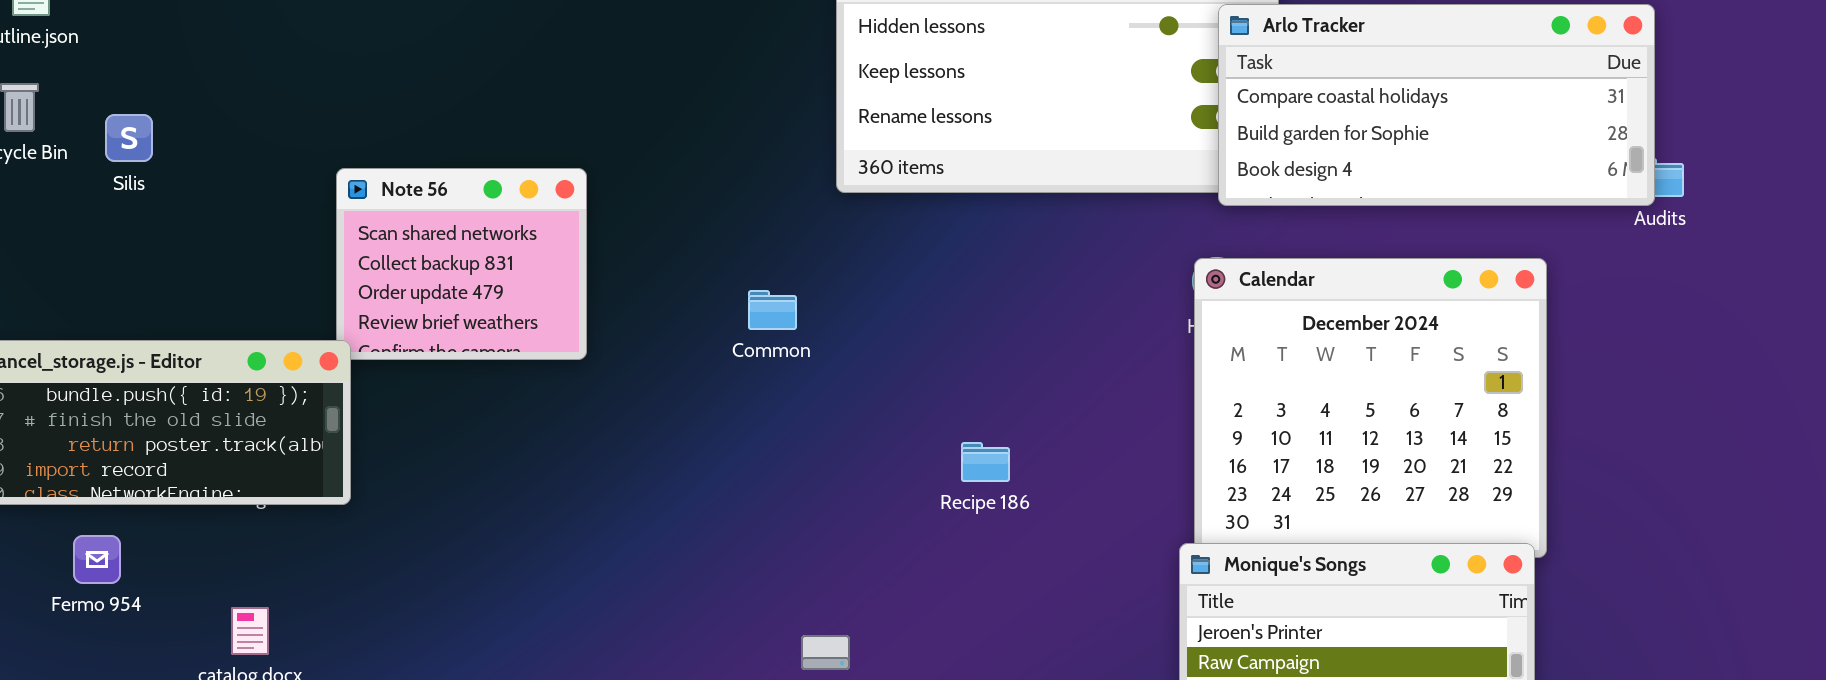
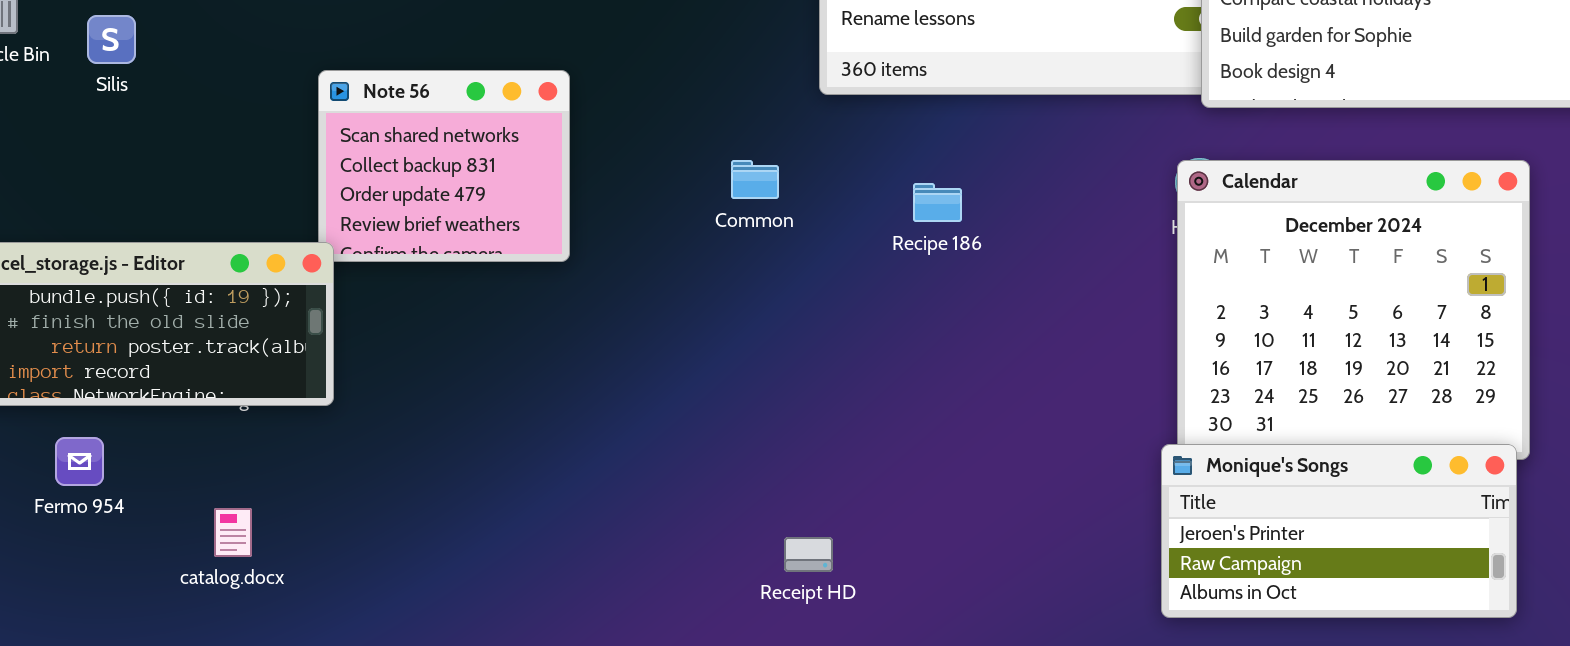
Common: [748,290,797,330] -> [731,160,779,199], moved
Recipe 186: [961,442,1010,482] -> [913,183,962,222], moved

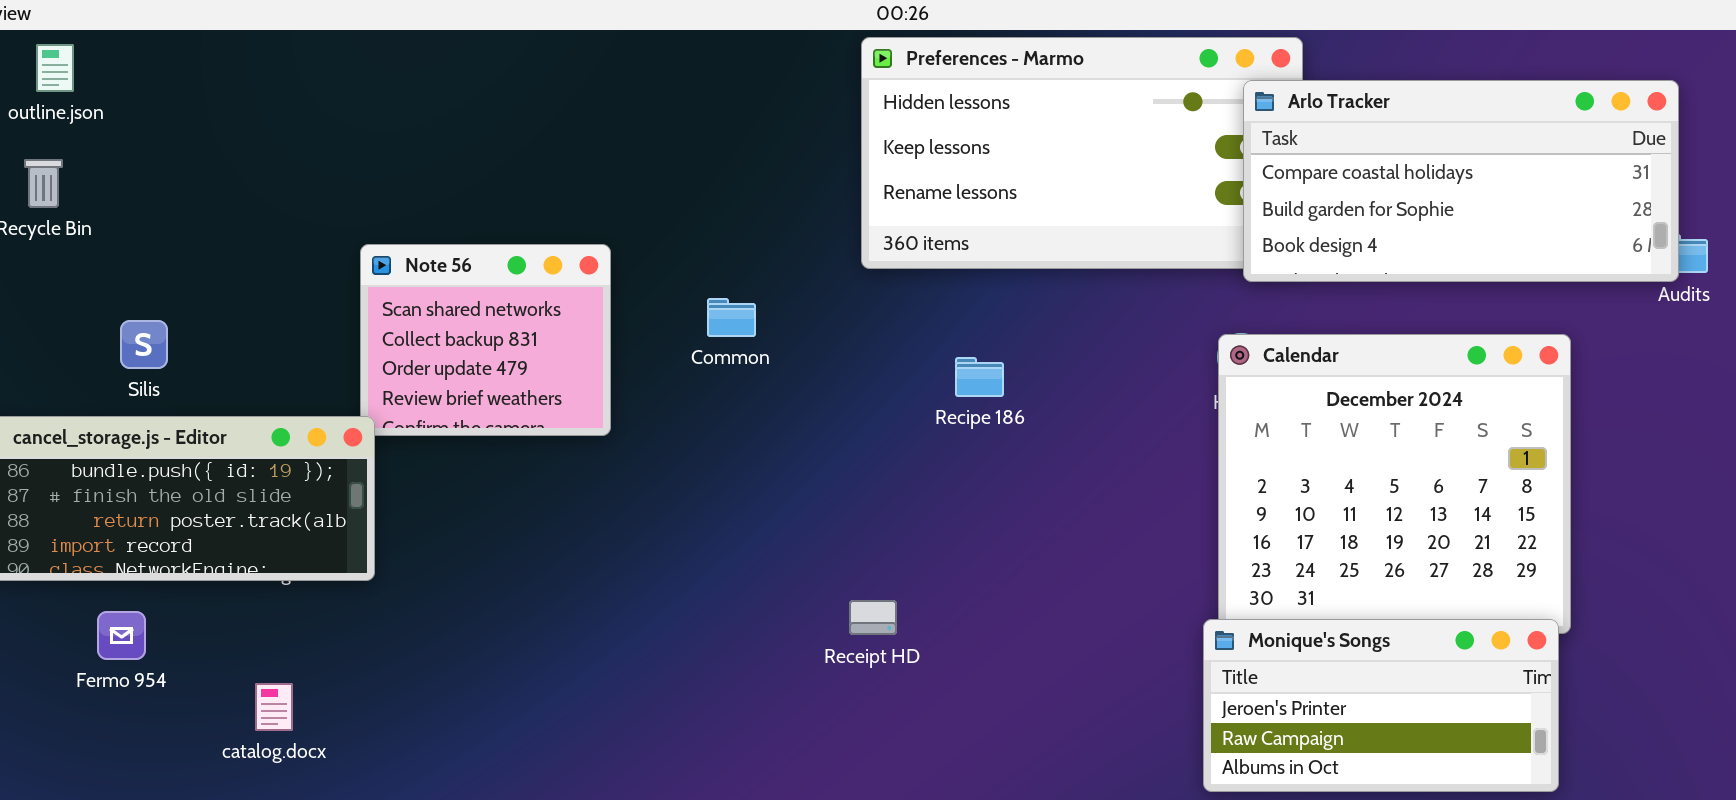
Silis: [87,15,136,64] -> [120,320,168,369], moved
Common: [731,160,779,199] -> [707,298,756,337], moved
Receipt HD: [784,537,833,572] -> [849,600,897,635], moved

